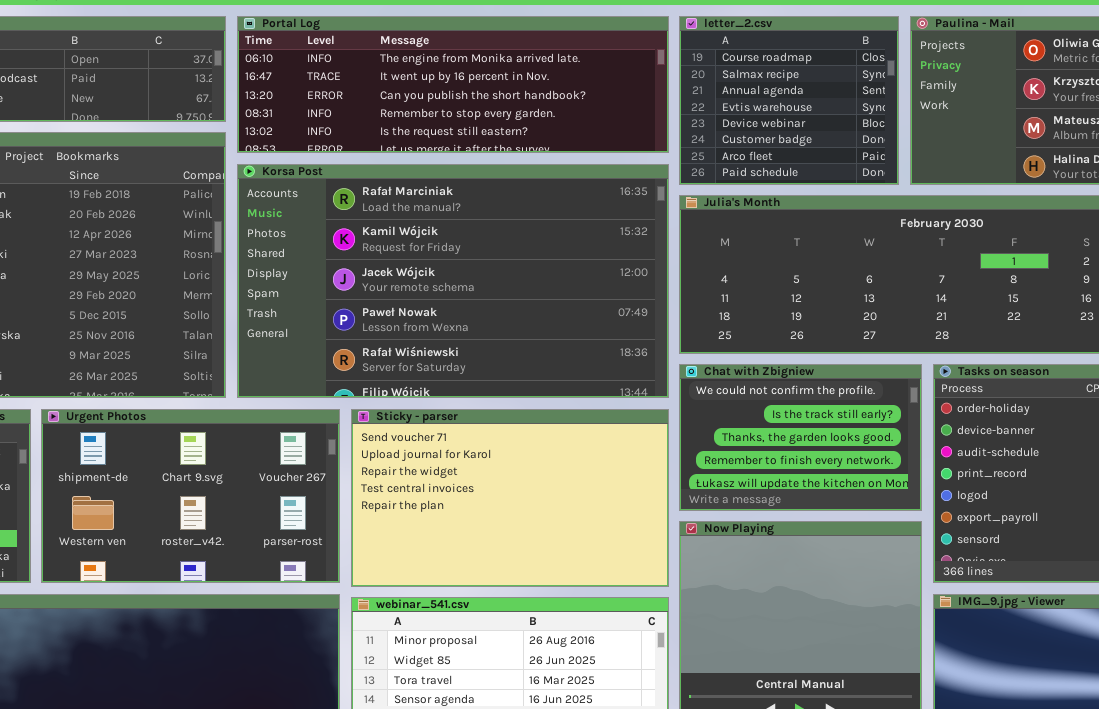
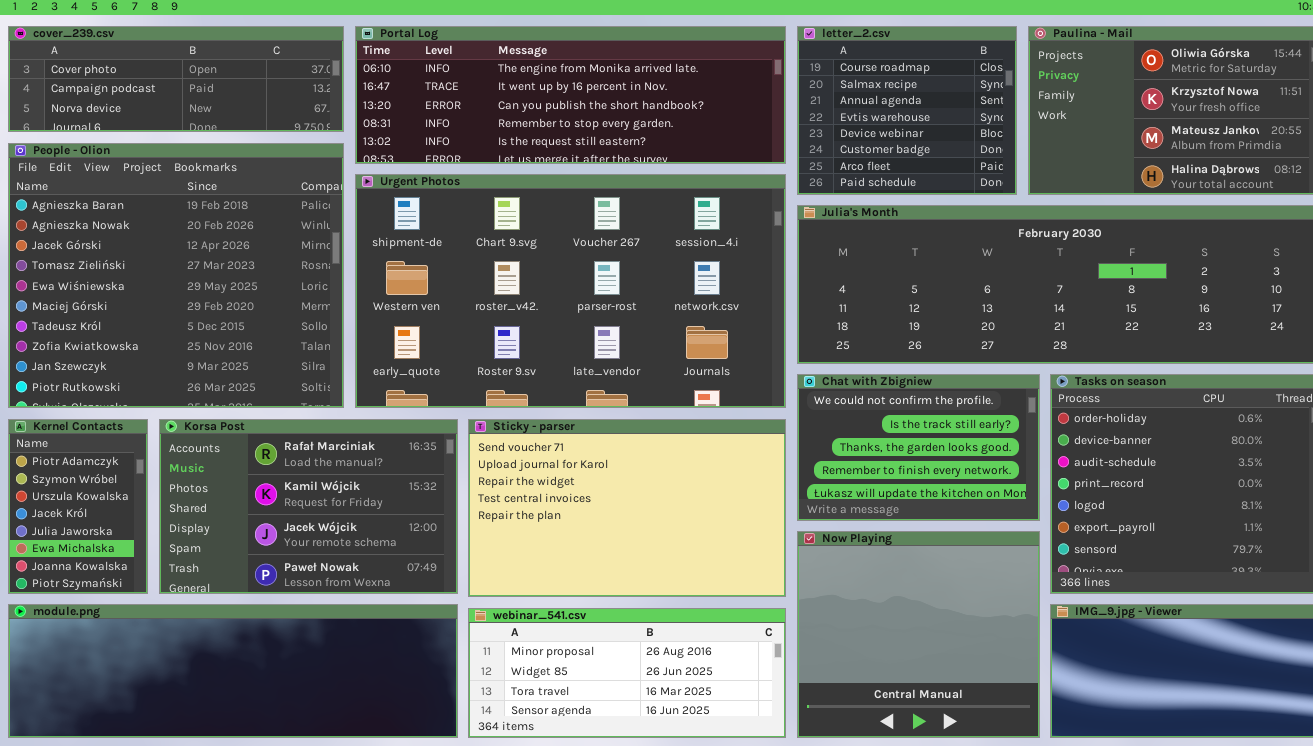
Korsa Post: [237,164,669,398] -> [159,419,458,594], moved, resized
Urgent Photos: [41,409,340,583] -> [355,174,786,408], moved, resized

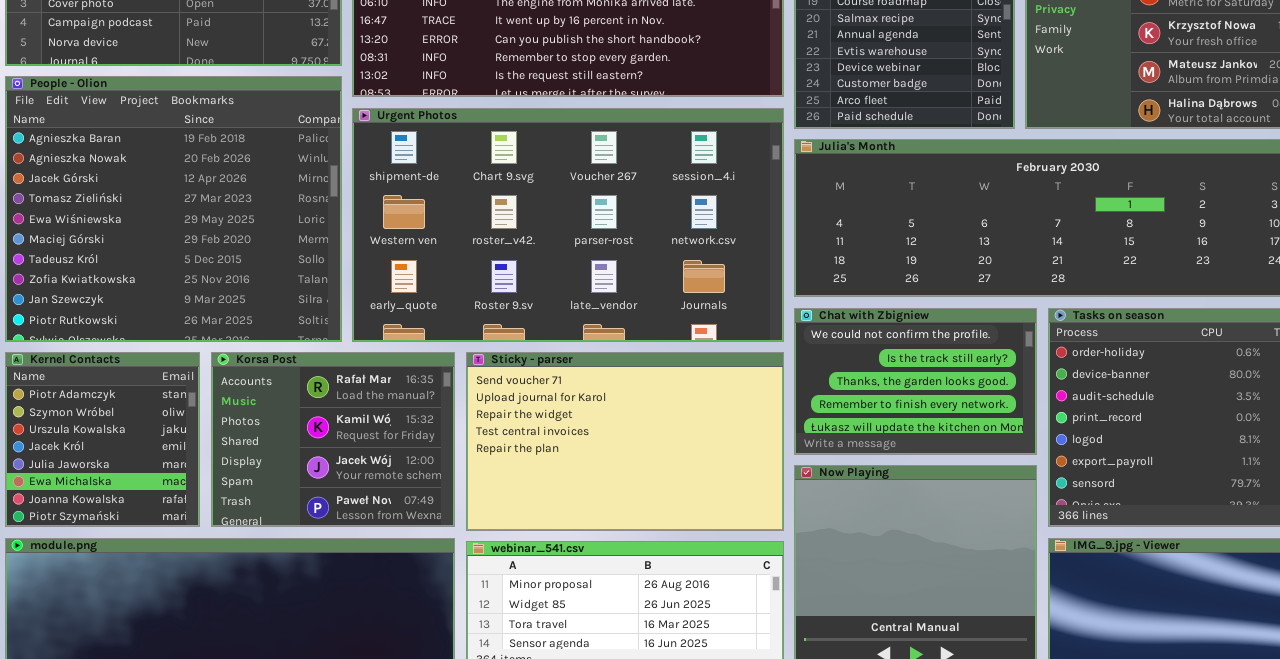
Kernel Contacts: [8,419,148,594] -> [5,352,200,527], resized
Korsa Post: [159,419,458,594] -> [211,352,455,527], resized

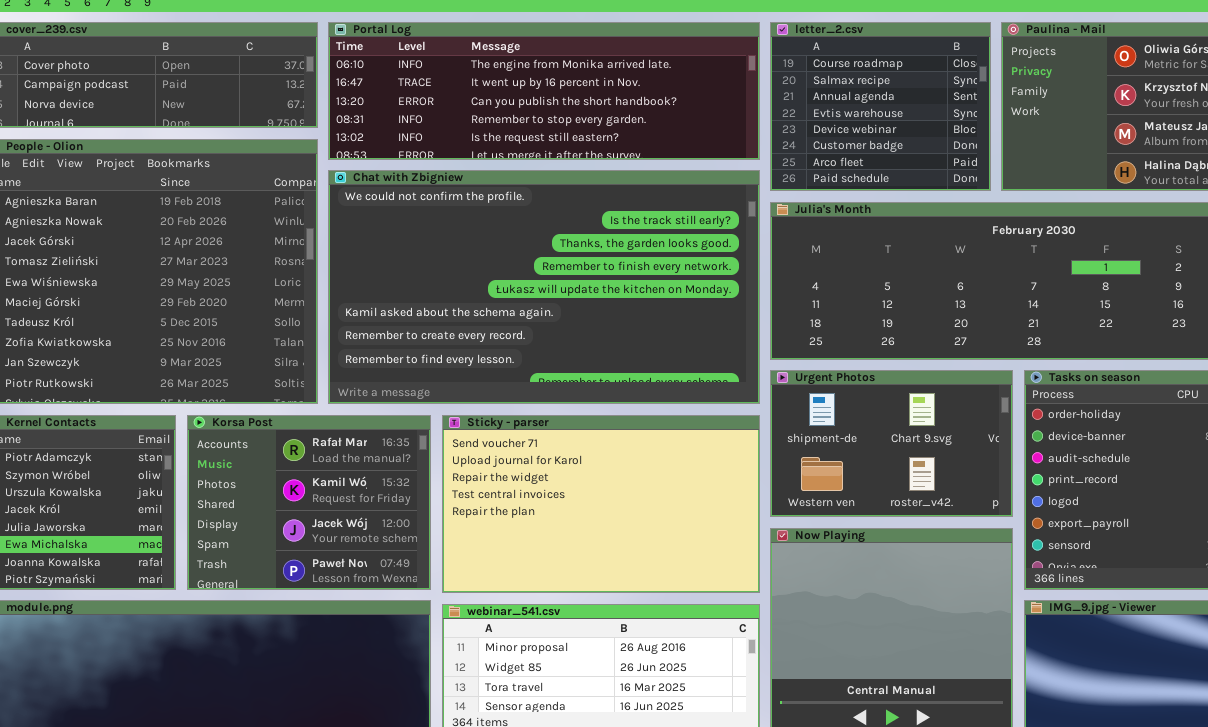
Urgent Photos: [352,108,784,342] -> [770,370,1013,517], moved, resized
Chat with Zbigniew: [794,308,1037,455] -> [328,170,760,404], moved, resized

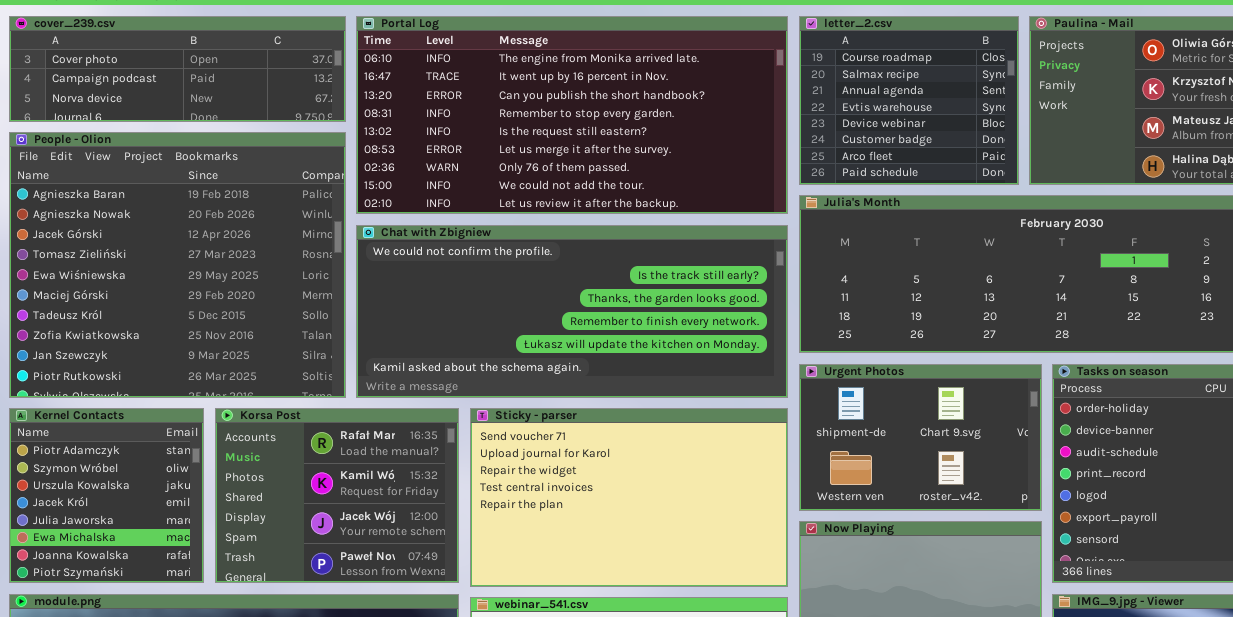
Portal Log: [328,22,760,160] -> [356,16,788,214], resized
Chat with Zbigniew: [328,170,760,404] -> [356,225,788,398], resized

